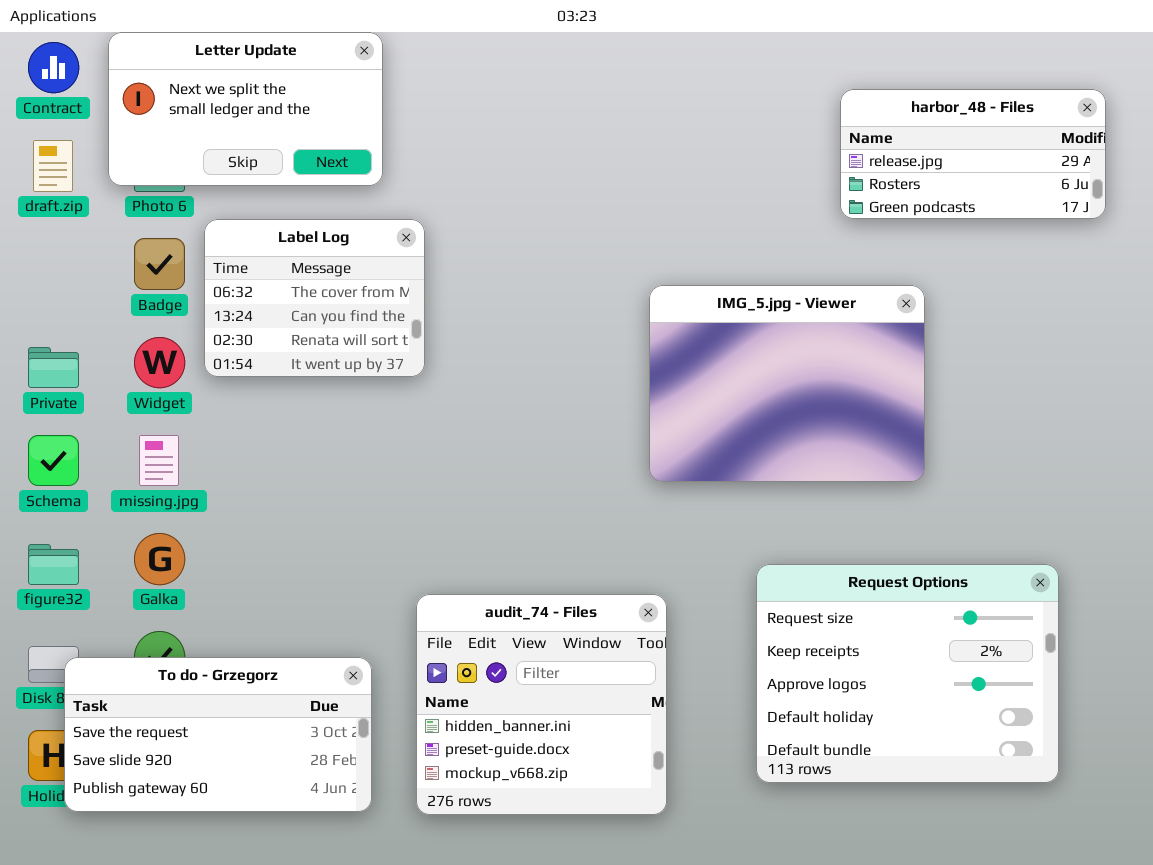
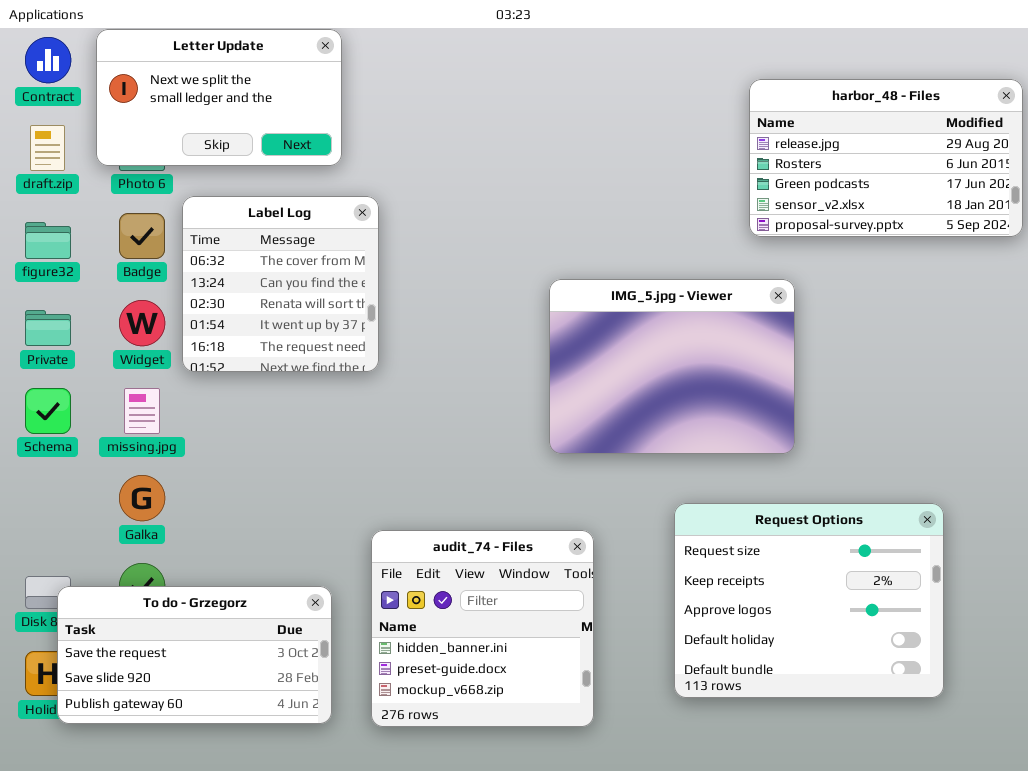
harbor_48 - Files: [840,89,1106,219] -> [749,79,1023,237], resized
Label Log: [204,219,425,377] -> [182,196,379,372], resized
IMG_5.jpg - Viewer: [649,285,925,482] -> [549,279,795,454], moved
figure32: [28,544,79,585] -> [25,222,71,259], moved

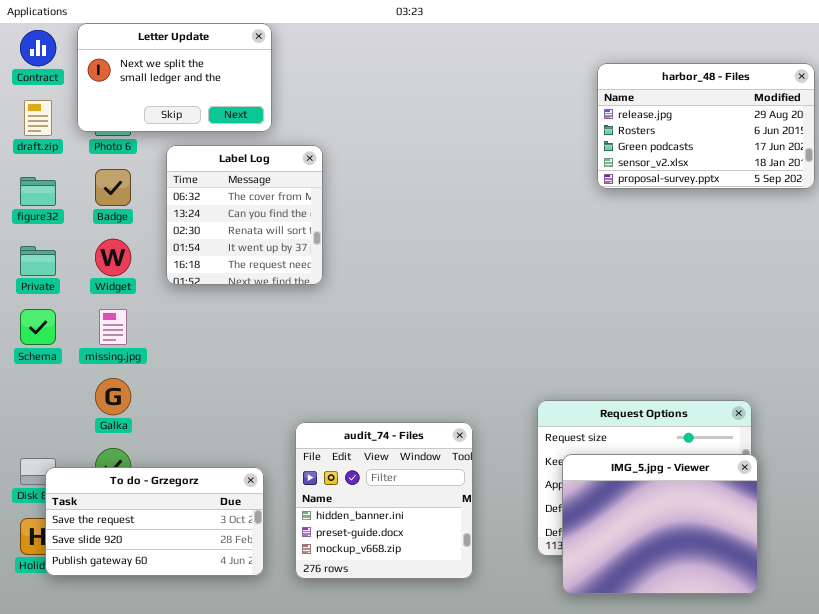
Label Log: [182,196,379,372] -> [166,145,323,285], moved
IMG_5.jpg - Viewer: [549,279,795,454] -> [562,454,758,594], moved

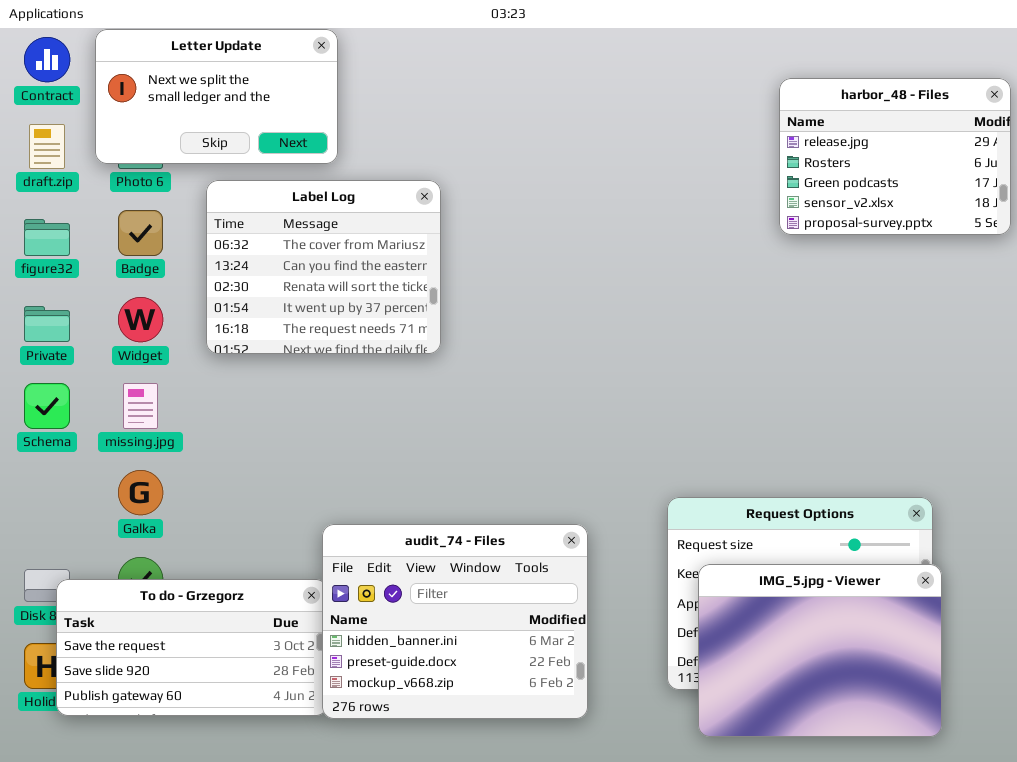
harbor_48 - Files: [597,63,815,189] -> [779,78,1011,235], resized
Label Log: [166,145,323,285] -> [206,180,441,354], resized
audit_74 - Files: [295,422,473,579] -> [322,524,588,719], resized

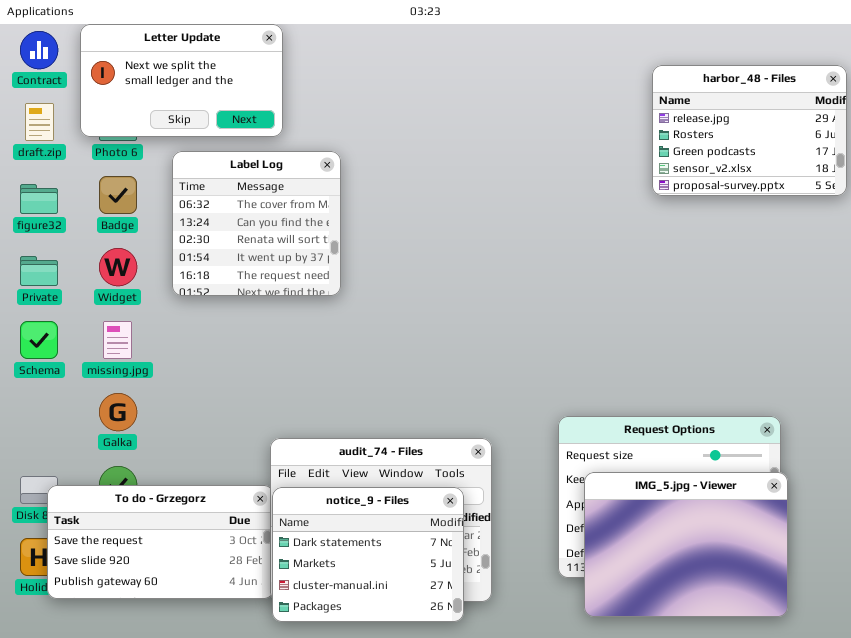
Label Log: [206,180,441,354] -> [172,151,341,296], resized
notice_9 - Files: none -> [272,487,464,622], opened

